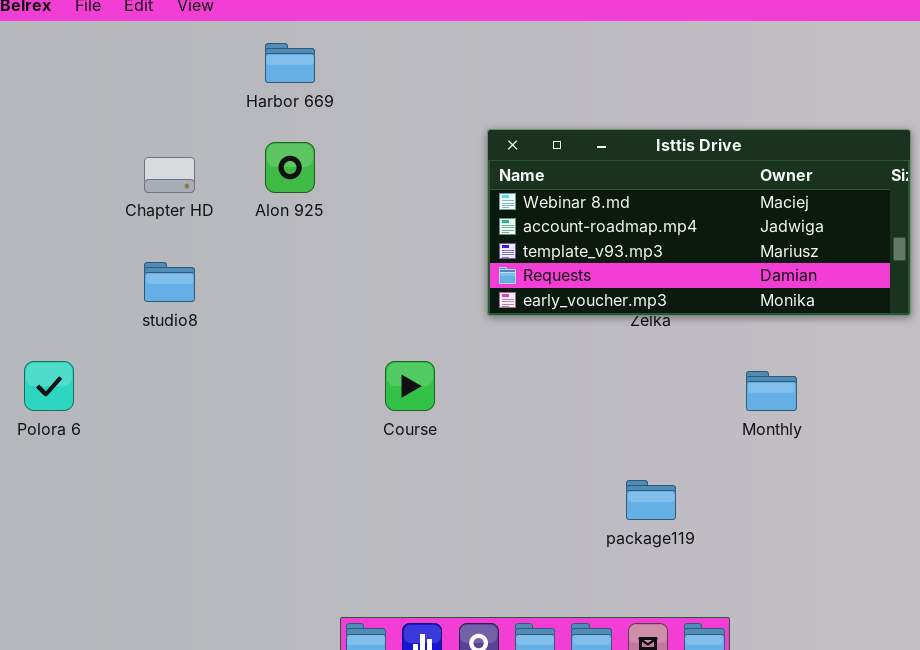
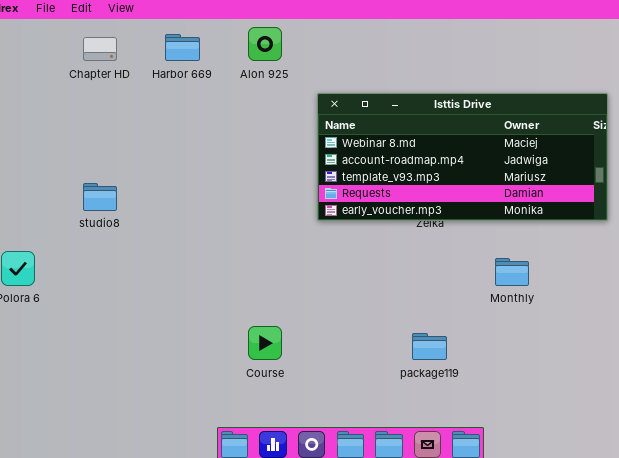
Alon 925: [265,142,315,193] -> [248,27,282,61], moved
Chapter HD: [144,157,195,193] -> [83,37,117,61], moved
Course: [385,361,435,411] -> [248,326,282,360], moved

